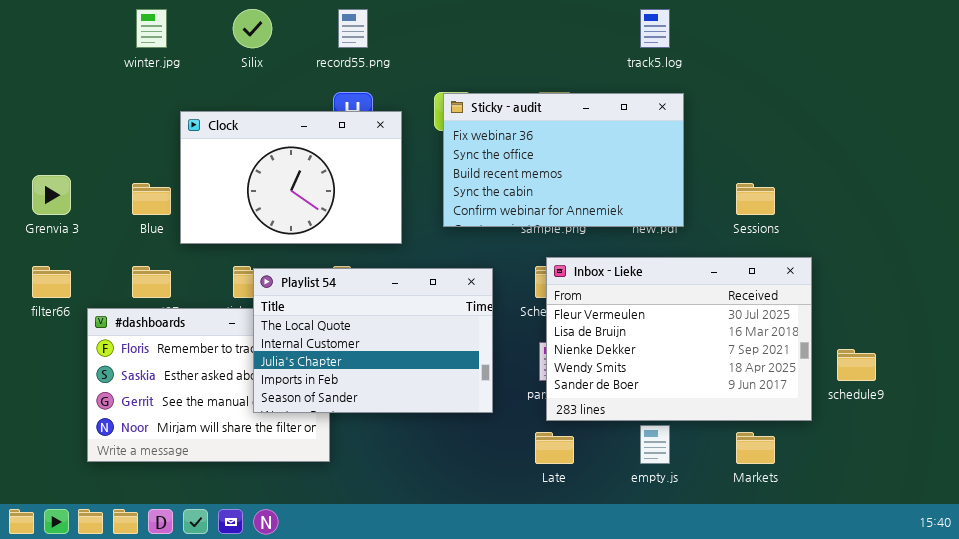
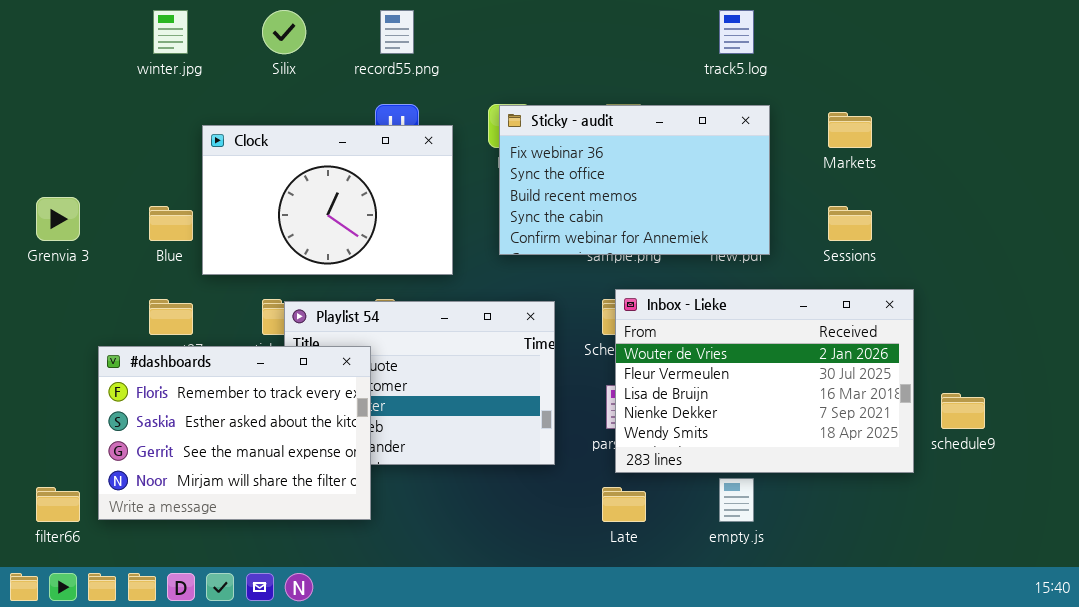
Inbox - Lieke: [546,257,812,421] -> [615,289,914,473], scrolled up 1 row
filter66: [32,266,71,298] -> [36,487,80,522], moved
#dashboards: [87,308,330,462] -> [98,346,371,520], raised
Markets: [736,432,775,464] -> [828,112,872,148], moved

